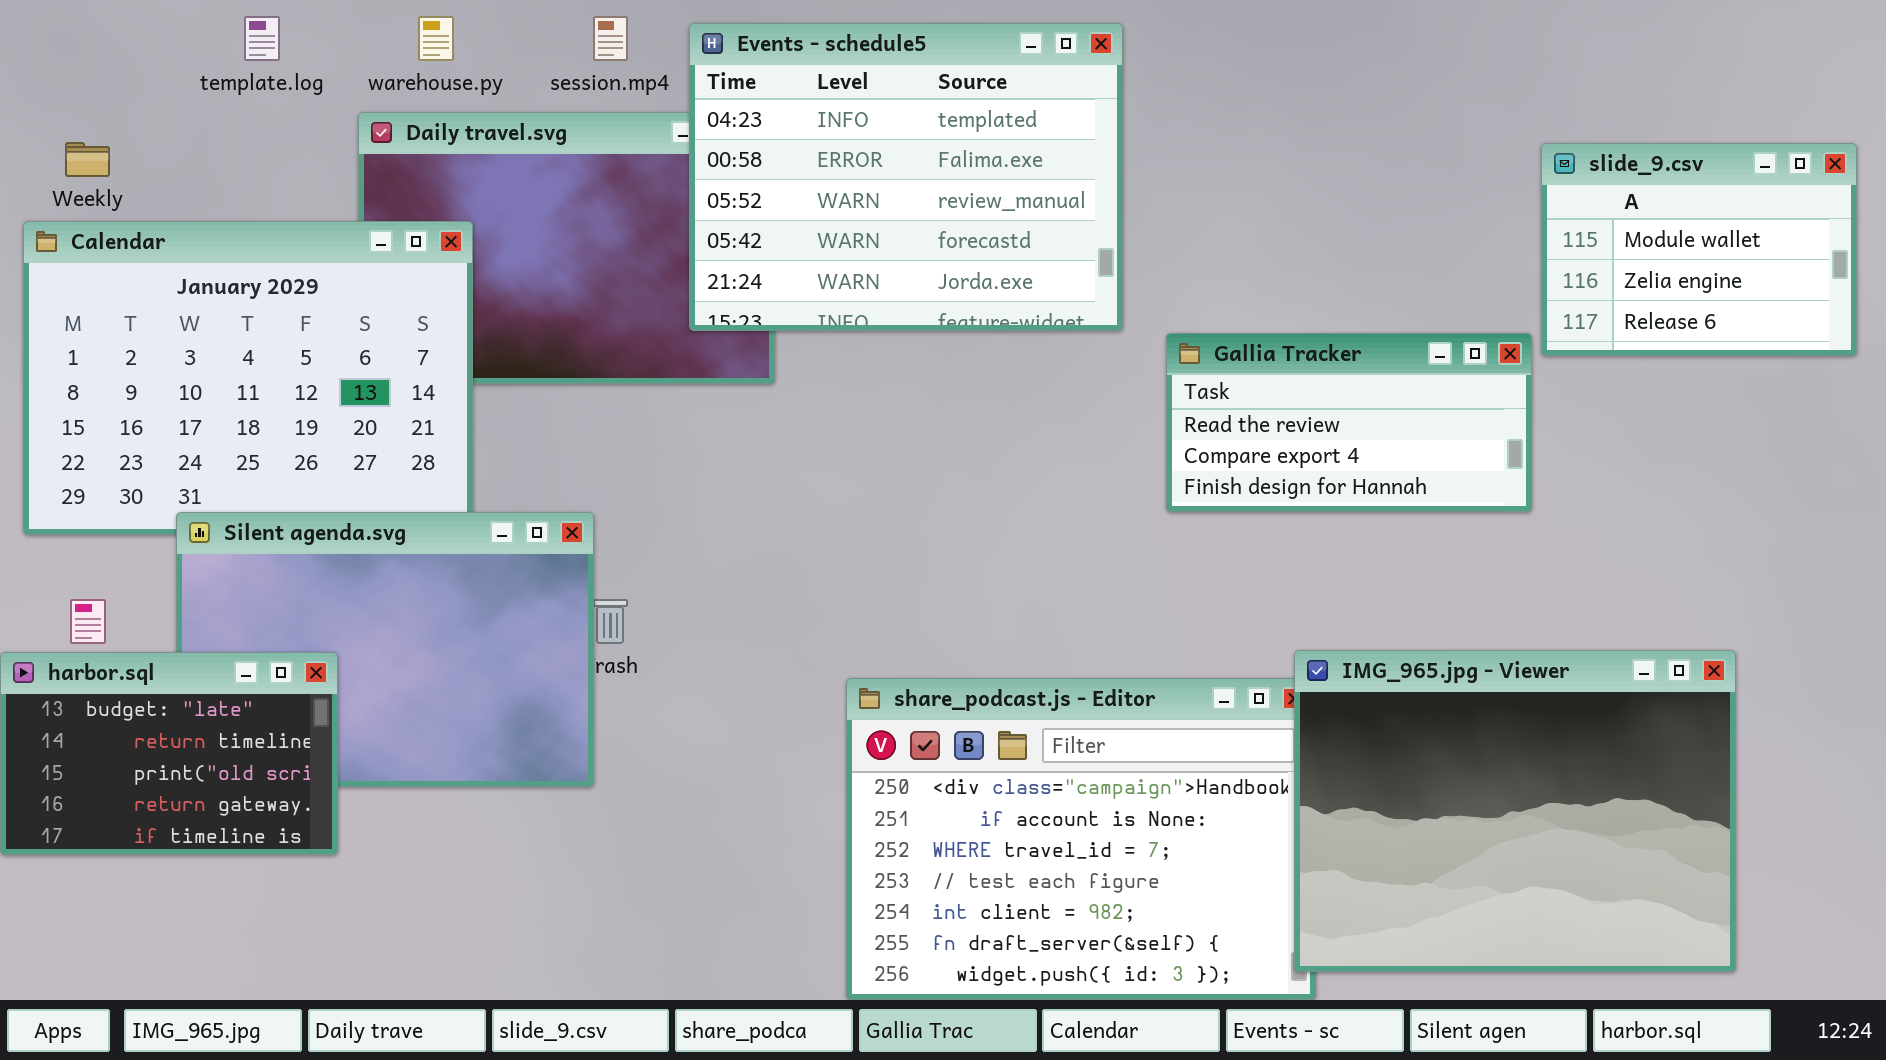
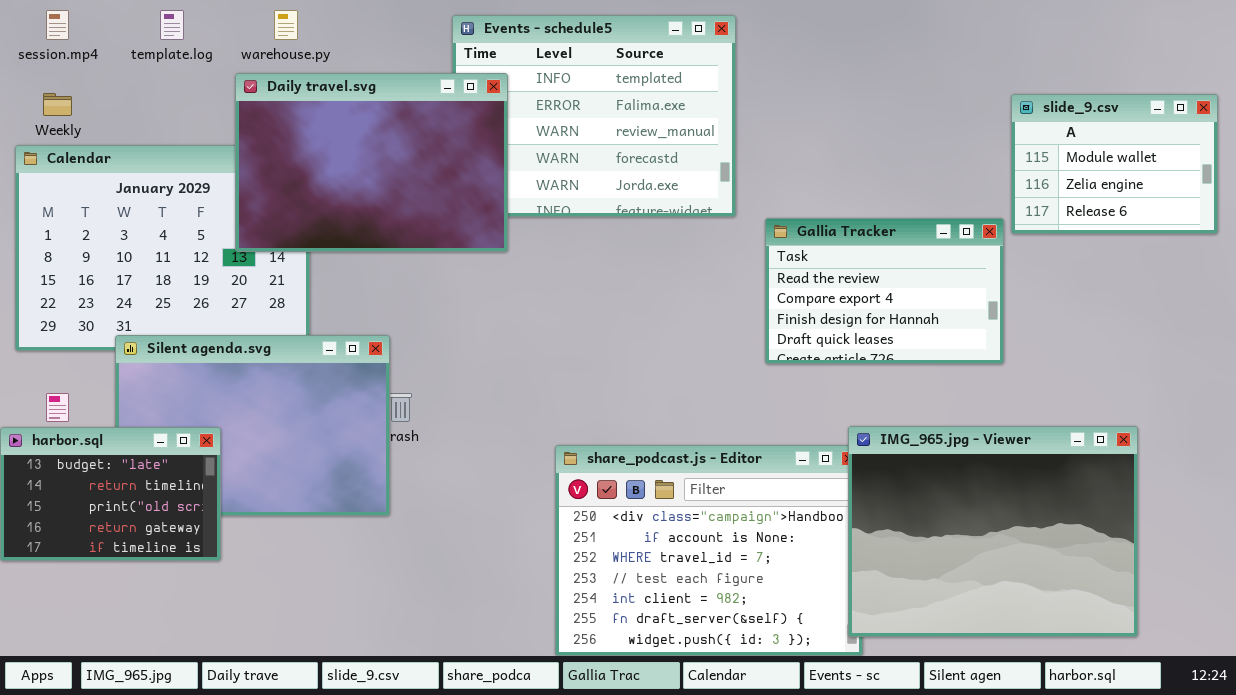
session.mp4: [593,16,628,61] -> [46,10,69,40], moved
Daily travel.svg: [358,112,775,384] -> [235,73,508,252], raised
Gallia Tracker: [1166,333,1532,512] -> [765,218,1004,364], resized

